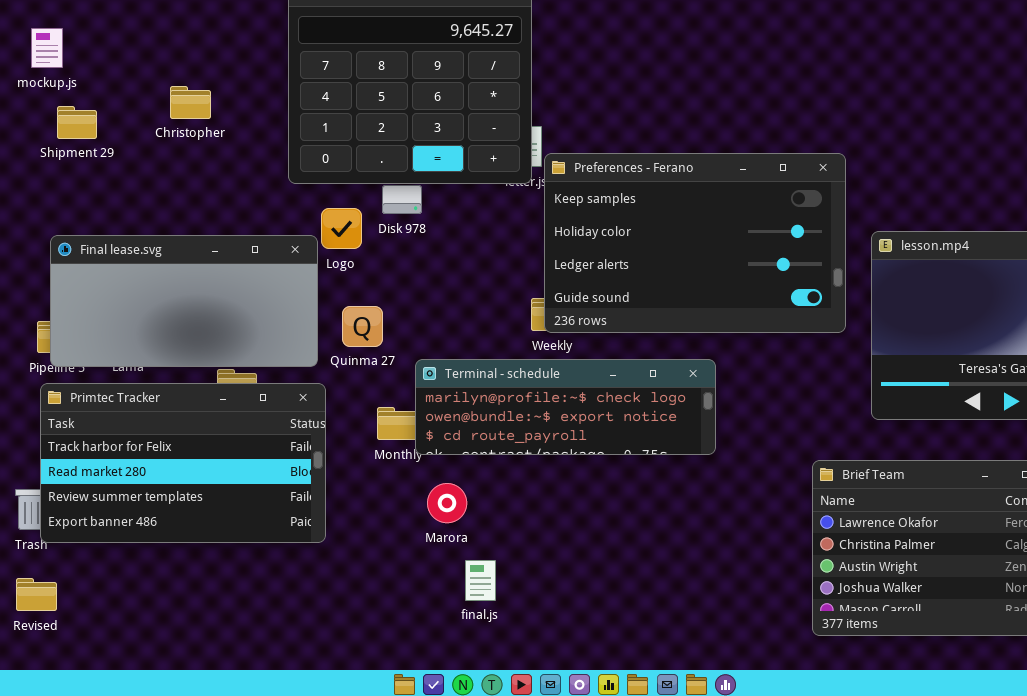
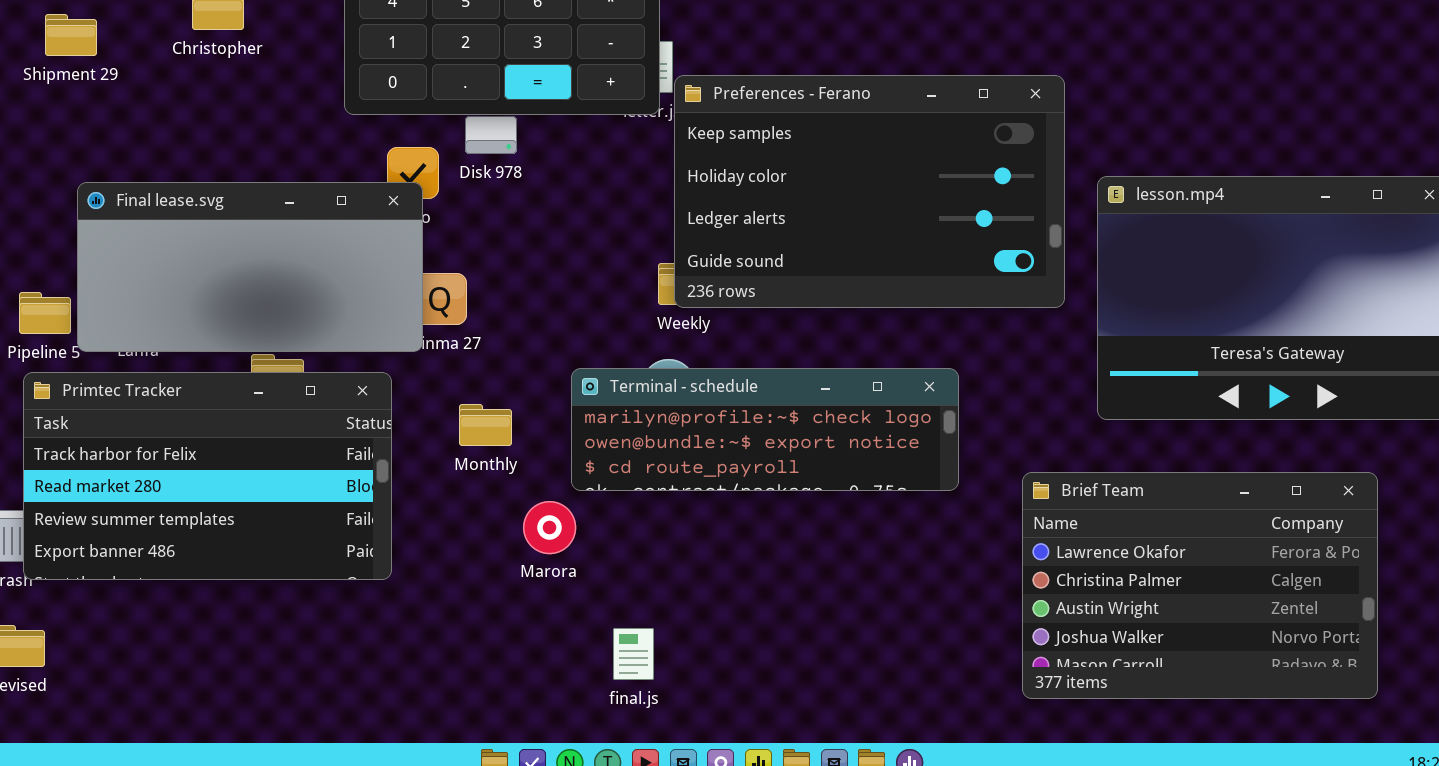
Final lease.svg: [50,235,318,367] -> [77,182,423,352], moved
Terminal - schedule: [415,359,716,455] -> [571,368,959,491], moved
final.js: [465,560,496,601] -> [613,628,654,680], moved

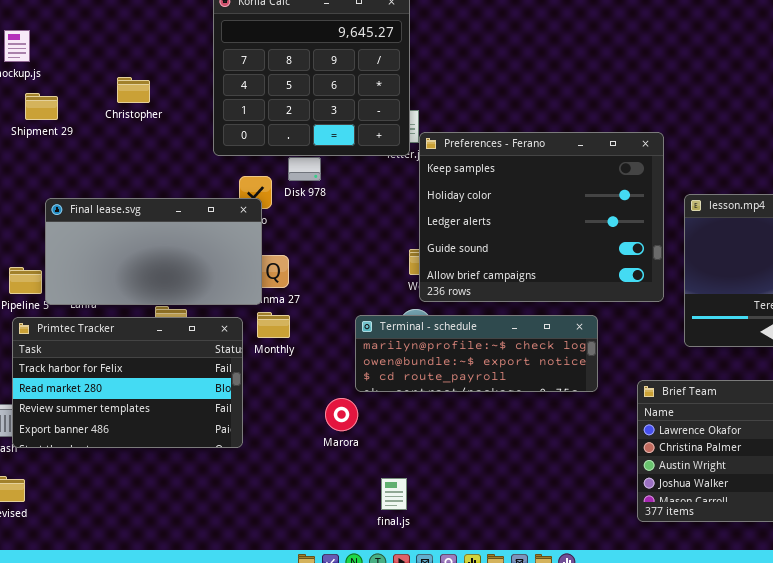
Preferences - Ferano: [674,75,1065,308] -> [419,132,664,302], resized
Monthly: [459,404,512,446] -> [257,312,290,338], moved

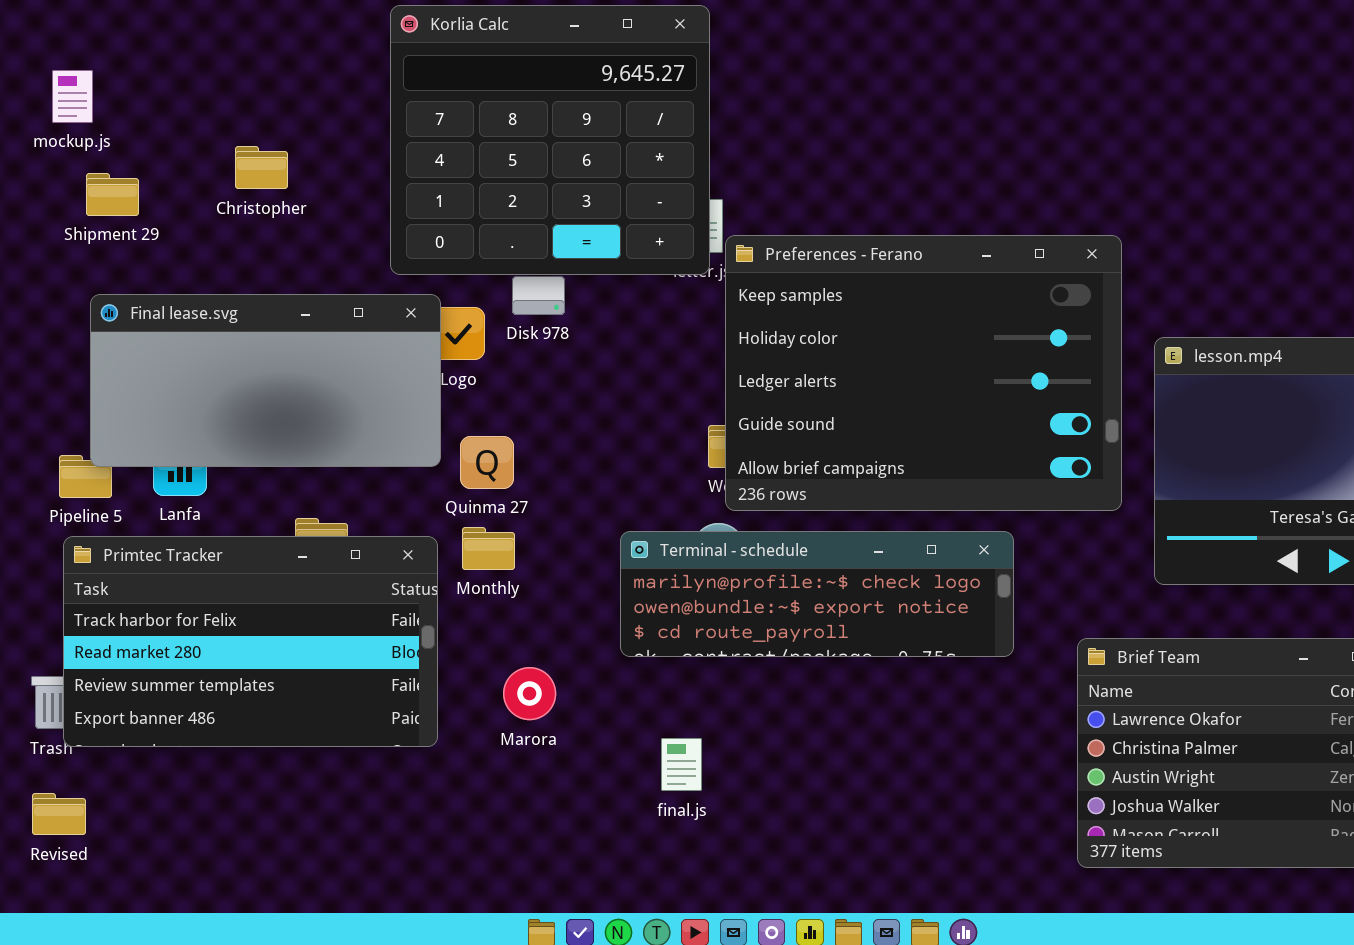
Final lease.svg: [45,198,262,305] -> [90,294,441,467], moved
Marora: [325,398,358,431] -> [503,667,556,720], moved
final.js: [381,478,407,510] -> [661,738,702,791], moved

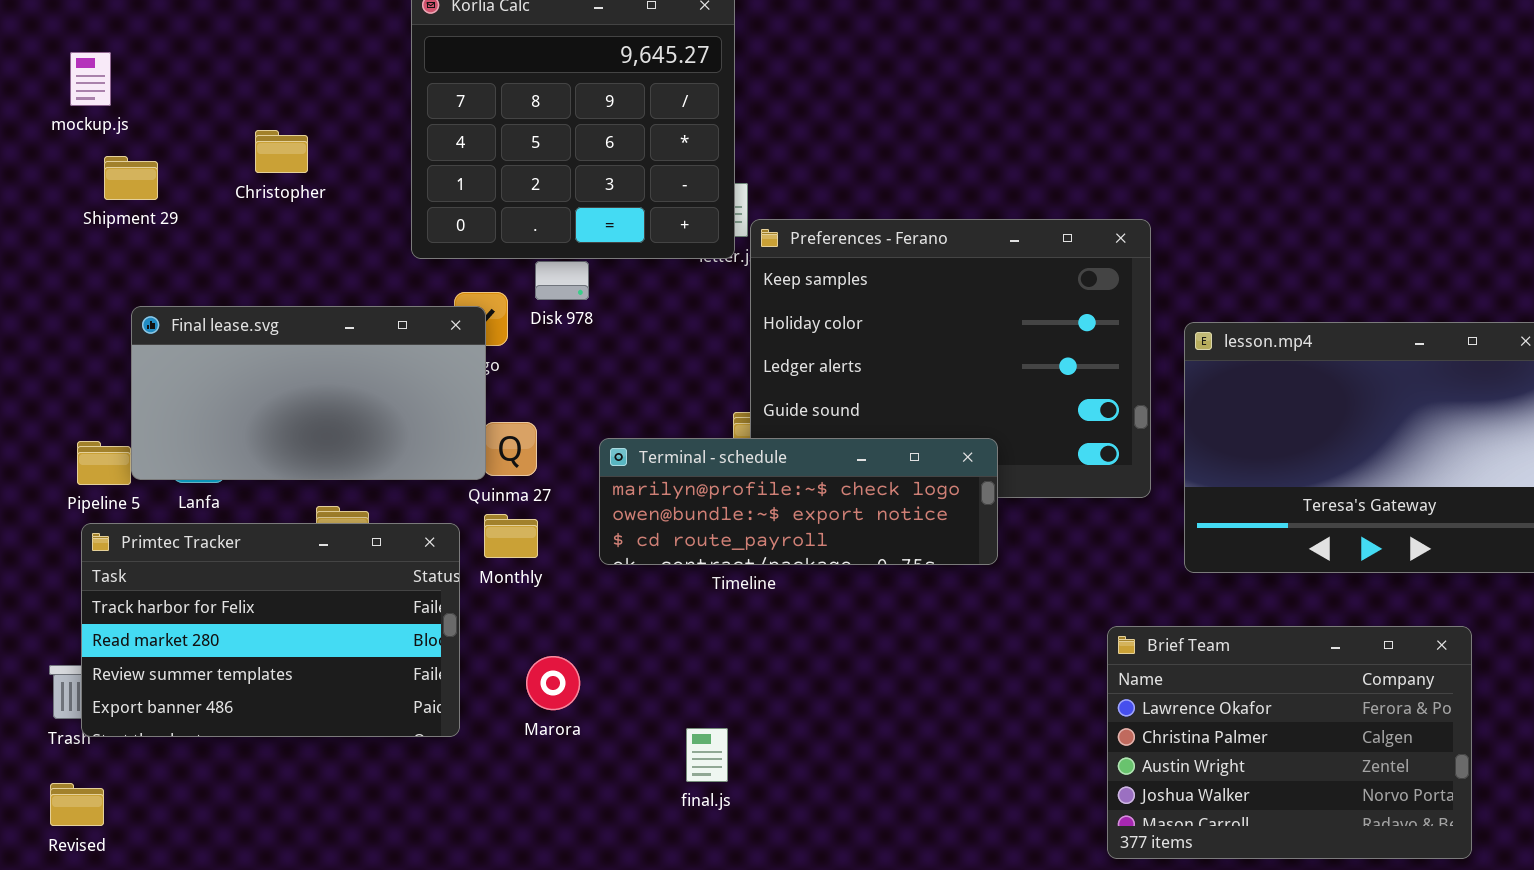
Final lease.svg: [90,294,441,467] -> [131,306,486,480], moved
Terminal - schedule: [620,531,1014,657] -> [599,438,998,565], moved

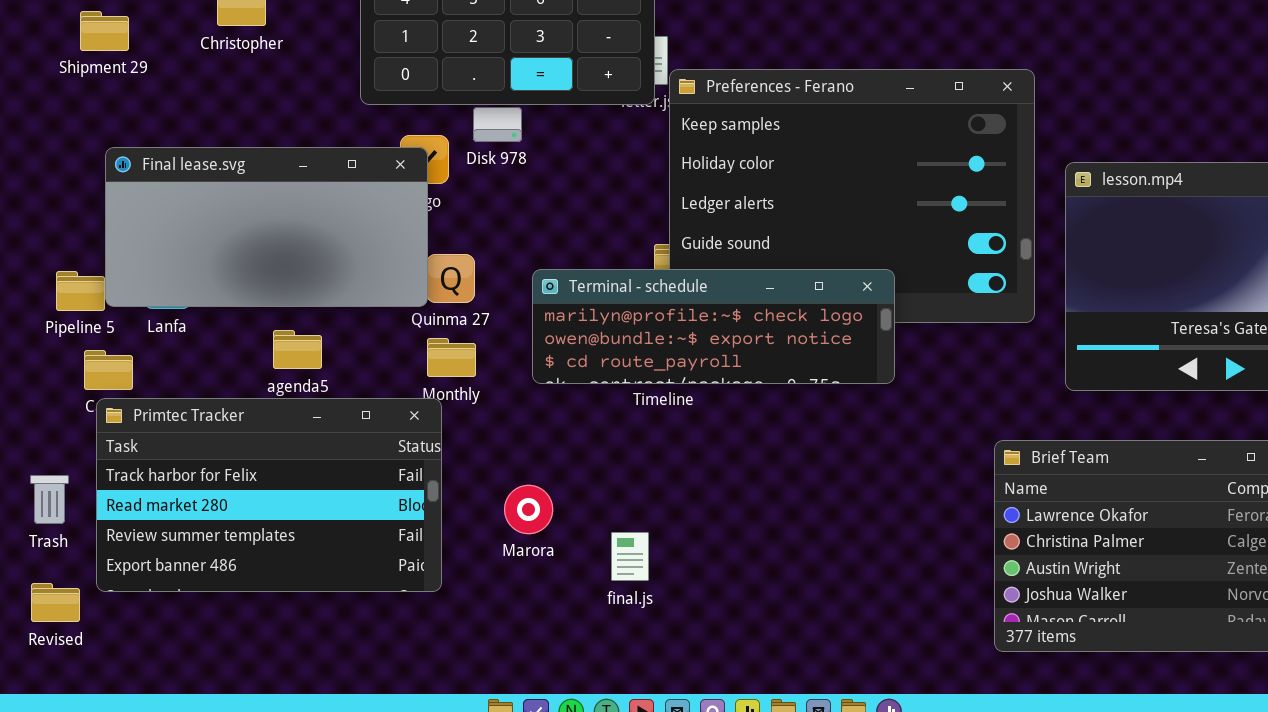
Primtec Tracker: [81,523,460,737] -> [96,398,442,592], moved
Marora: [526,656,580,710] -> [504,485,553,534], moved

